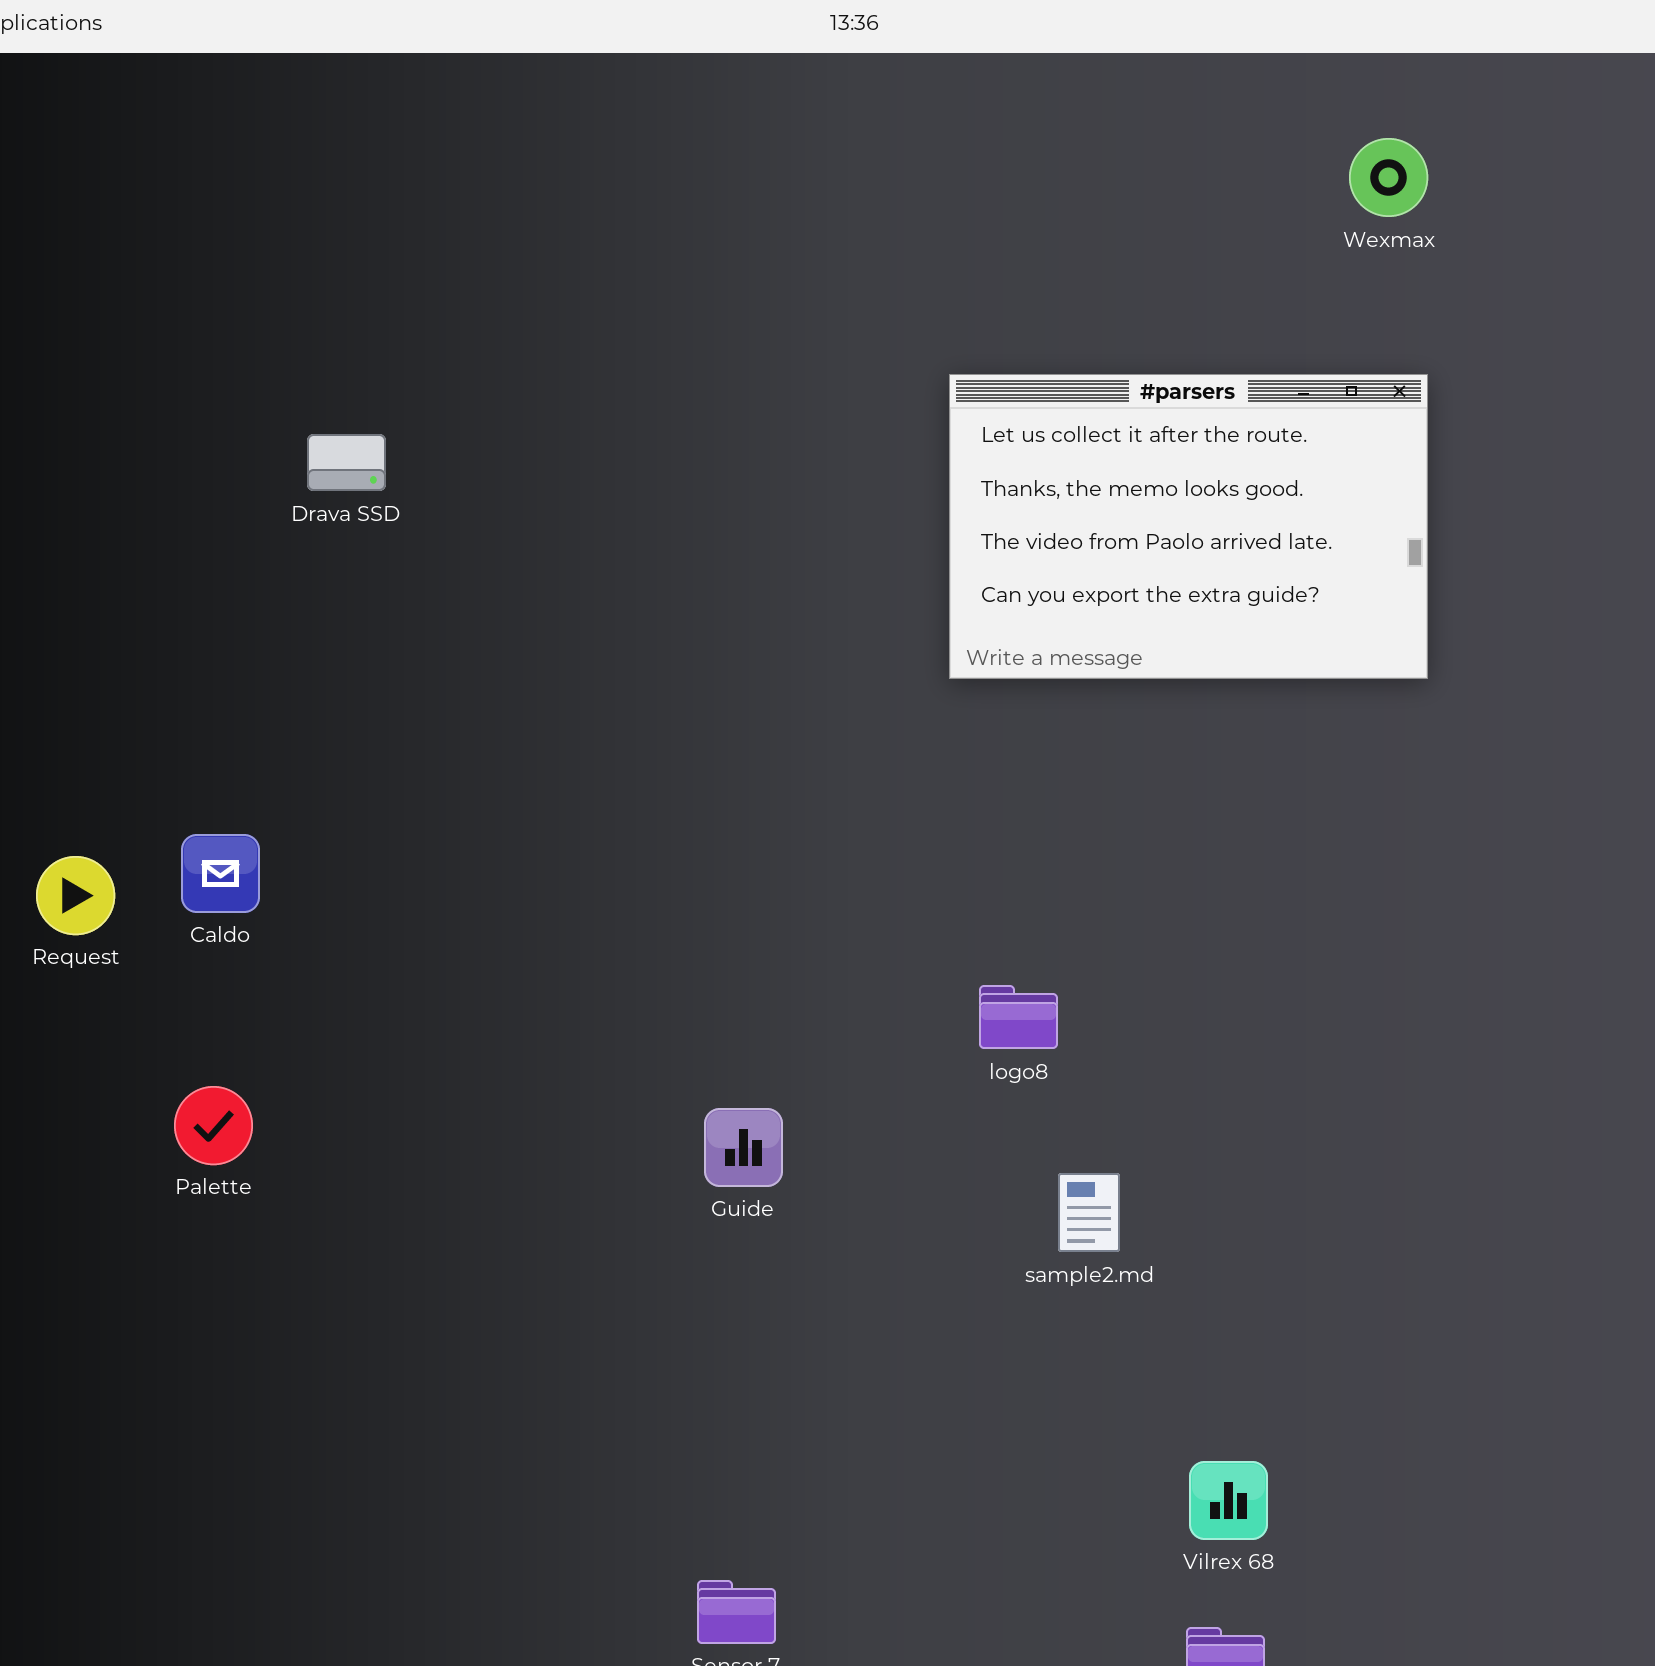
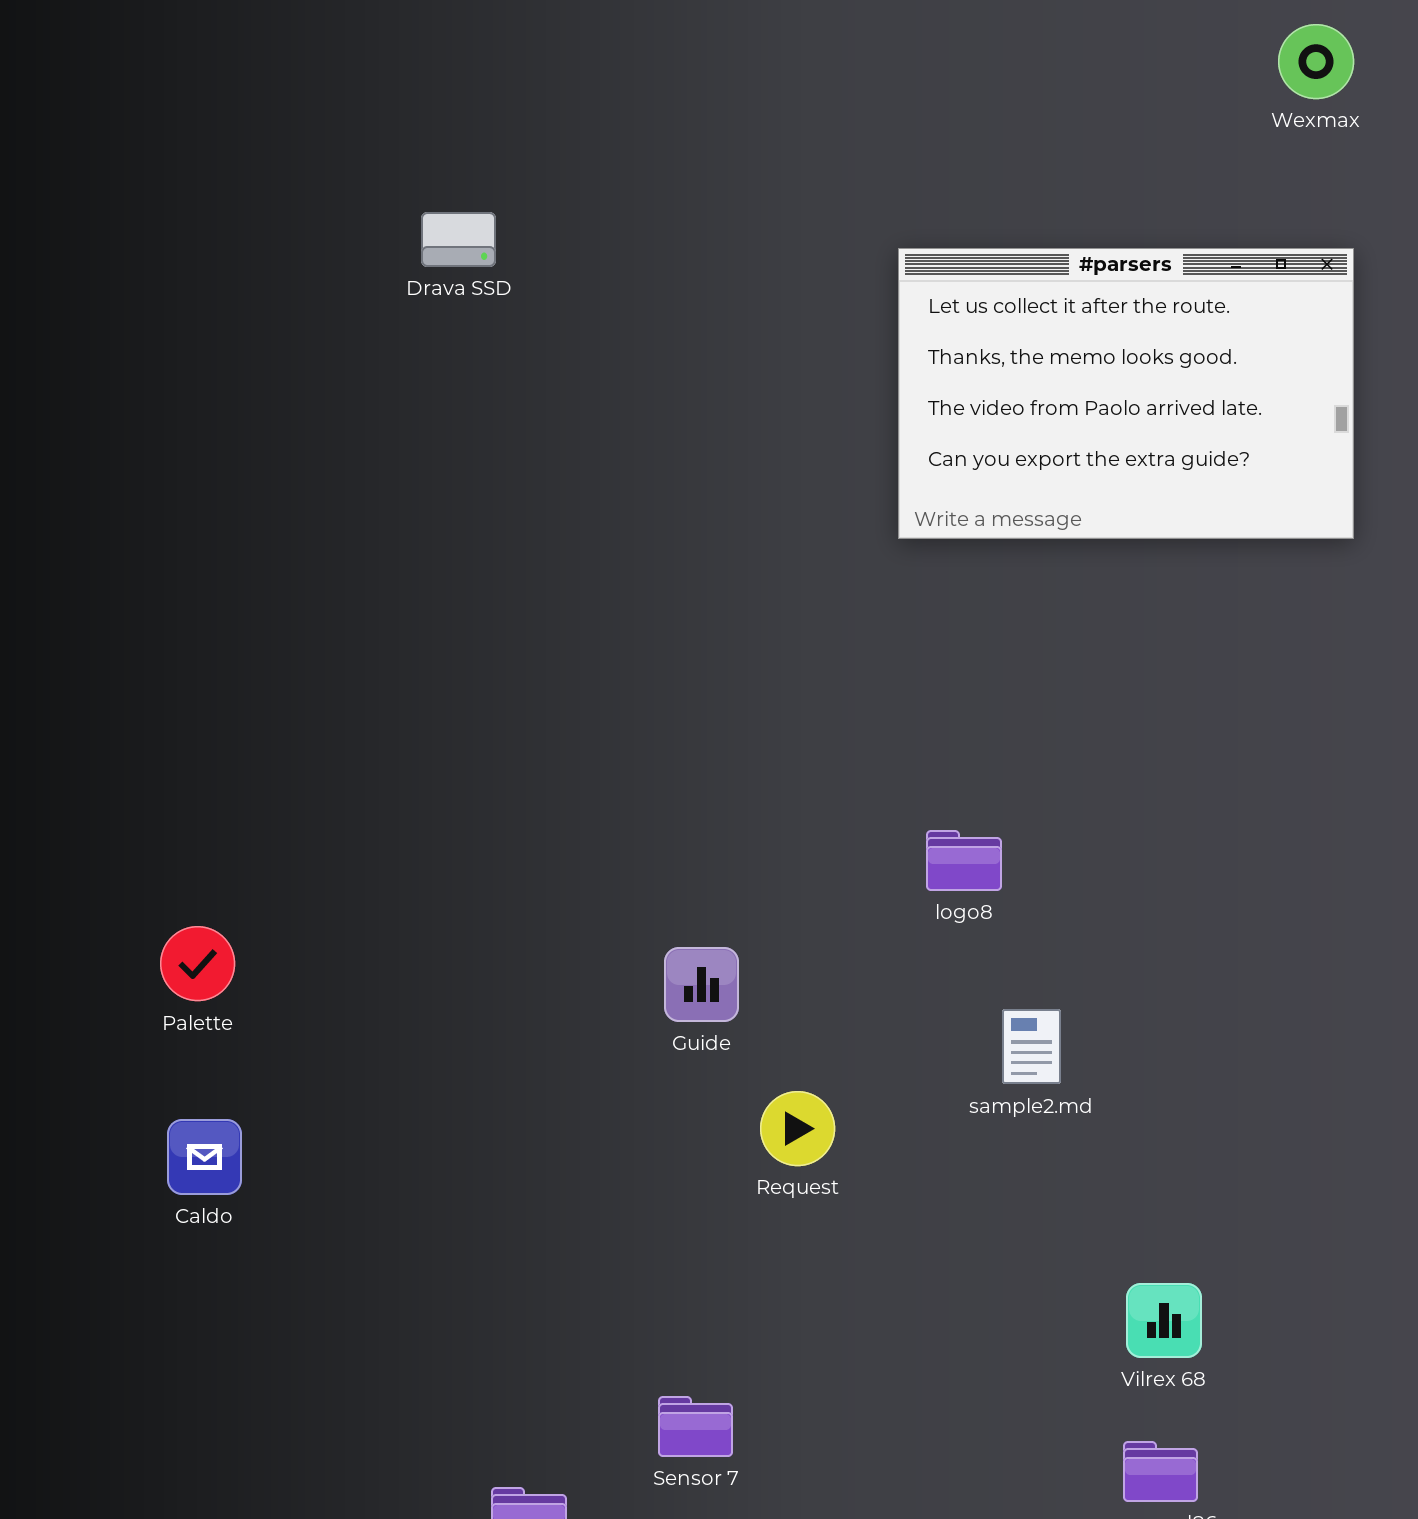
Drava SSD: [307,434,386,491] -> [421,212,496,267], moved
Caldo: [181,834,260,913] -> [167,1119,242,1195], moved
Request: [36,856,115,935] -> [760,1091,835,1166], moved

